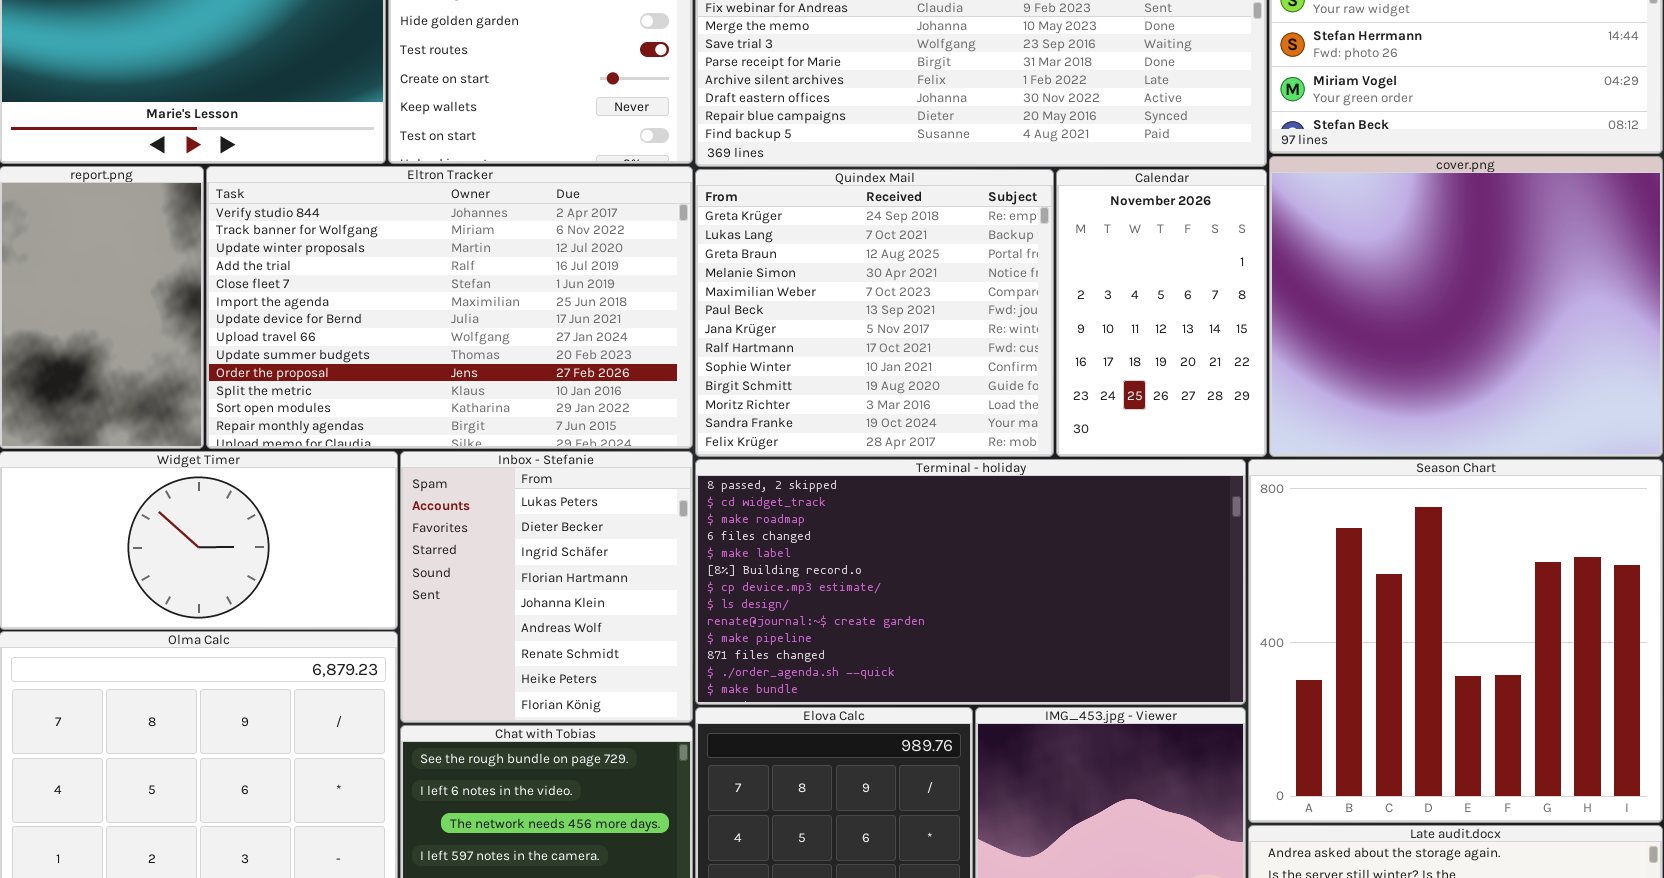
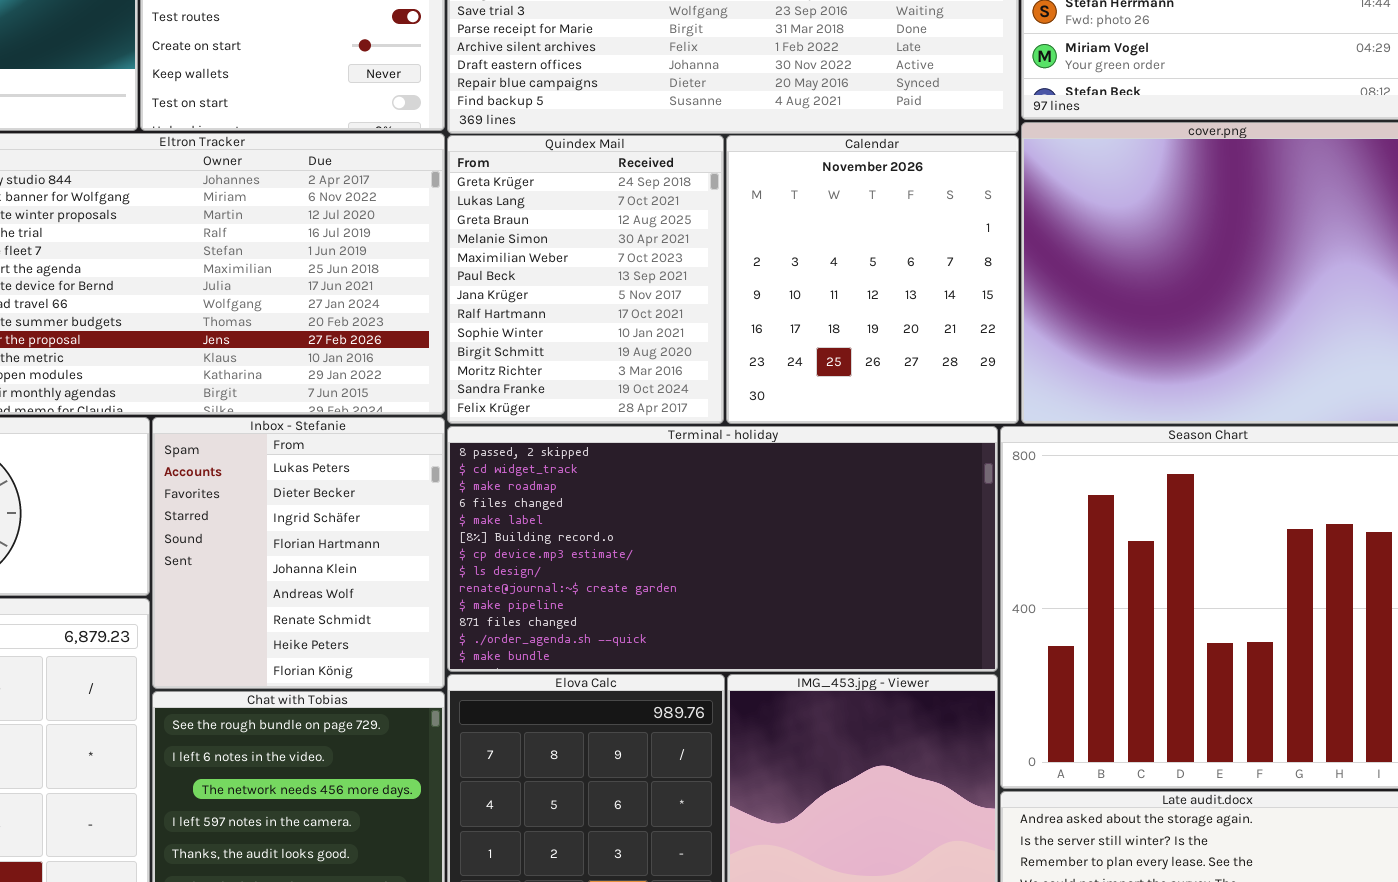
Quindex Mail: [695,169,1054,457] -> [447,135,724,424], resized
Calendar: [1056,169,1267,457] -> [726,135,1019,424], resized

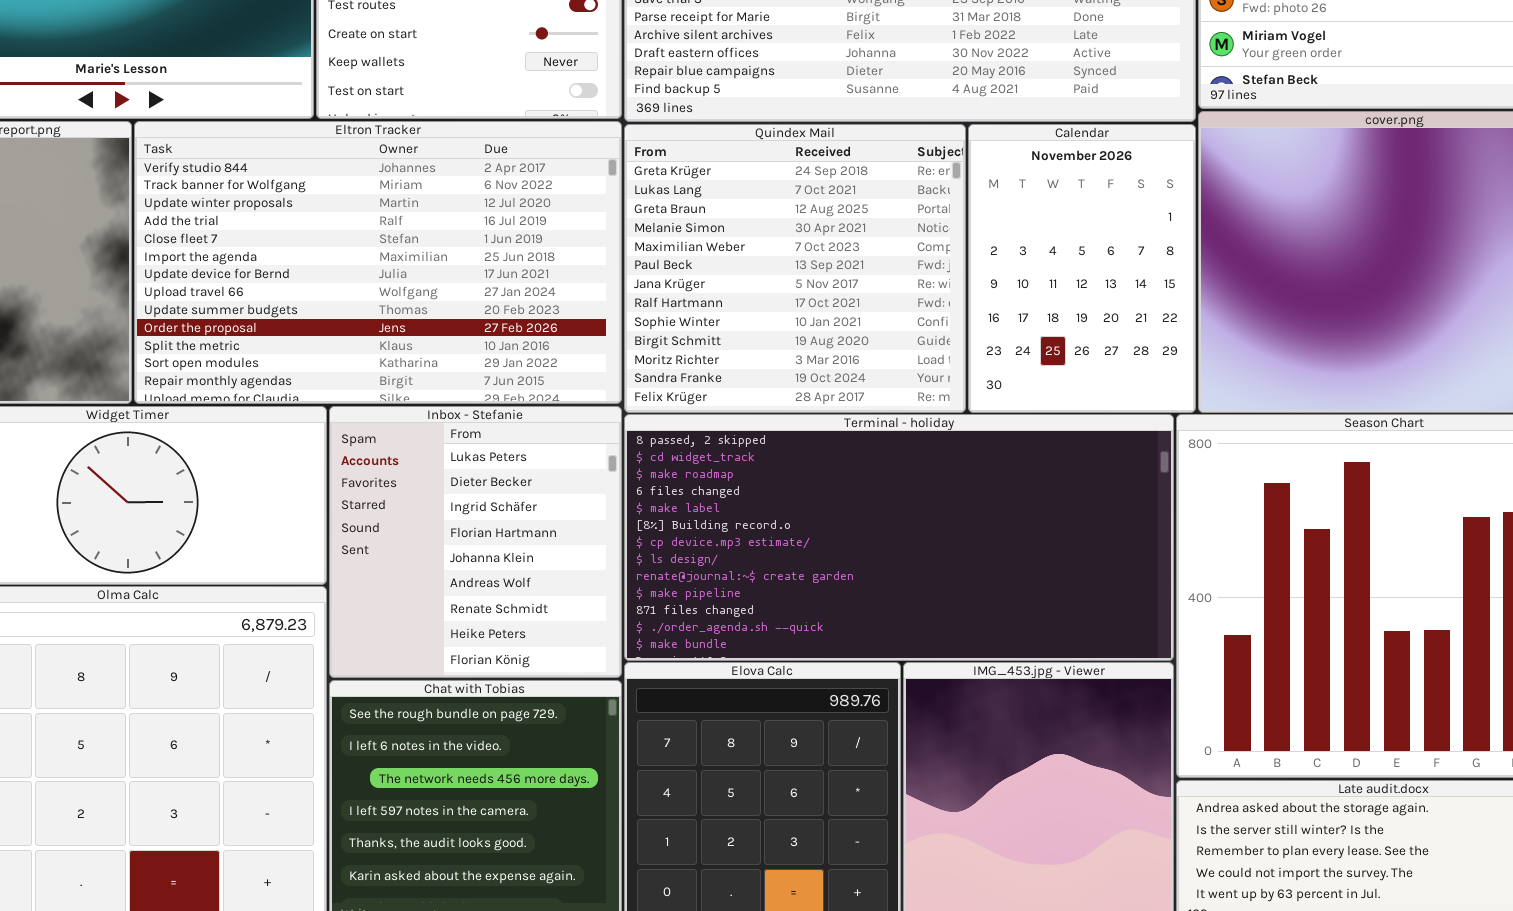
Quindex Mail: [447,135,724,424] -> [624,124,966,413], resized
Calendar: [726,135,1019,424] -> [968,124,1196,413], resized

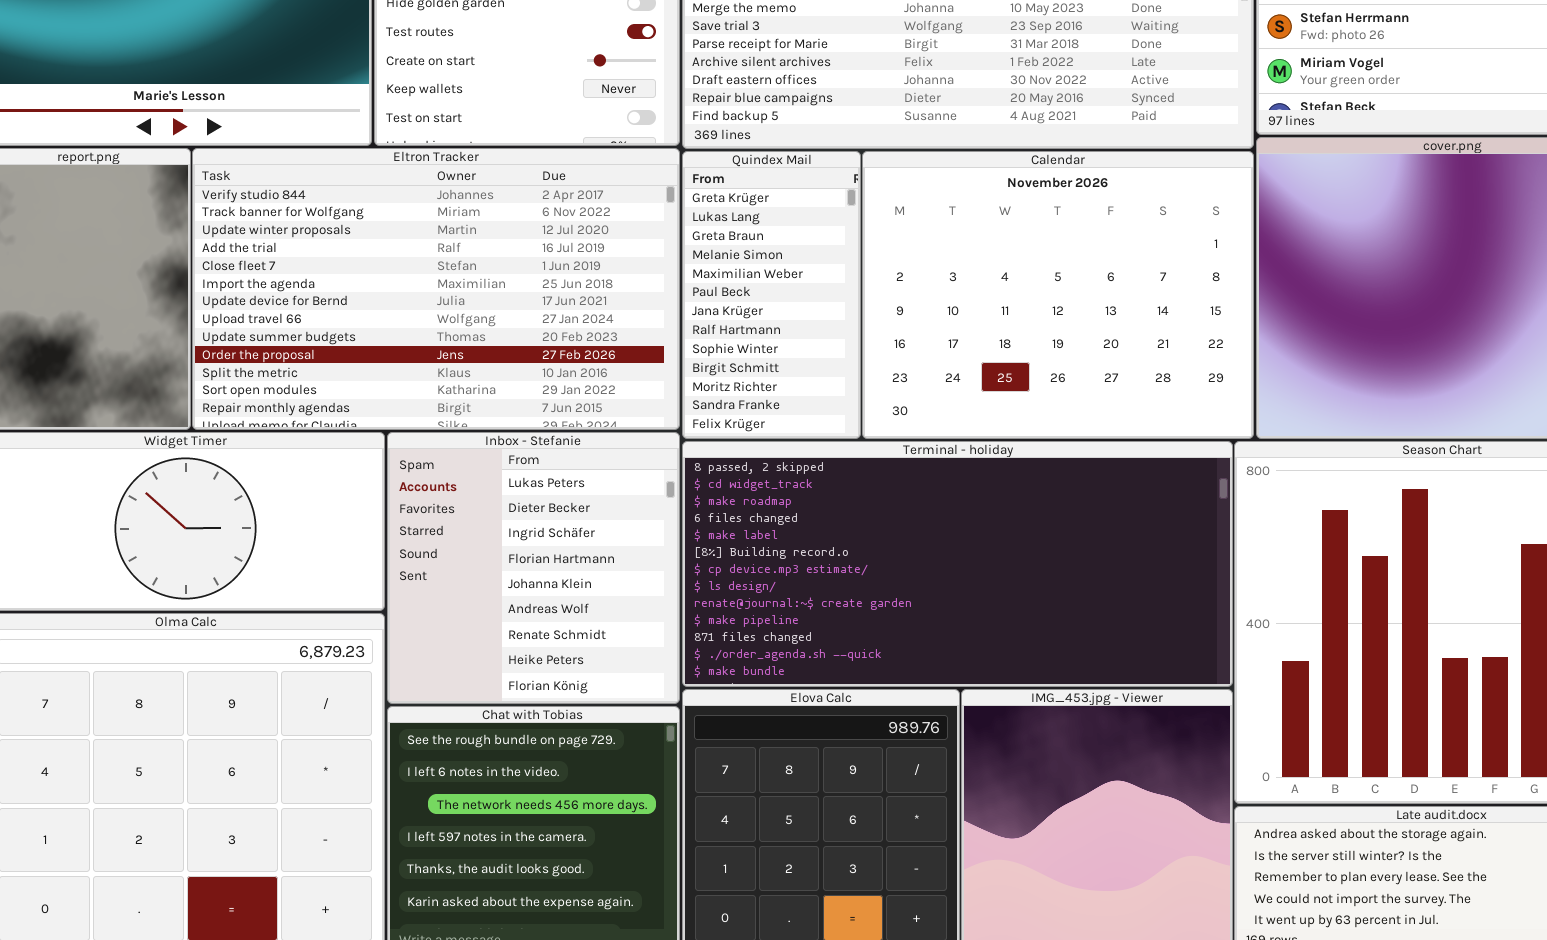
Quindex Mail: [624,124,966,413] -> [682,151,861,439], resized
Calendar: [968,124,1196,413] -> [862,151,1254,439], resized

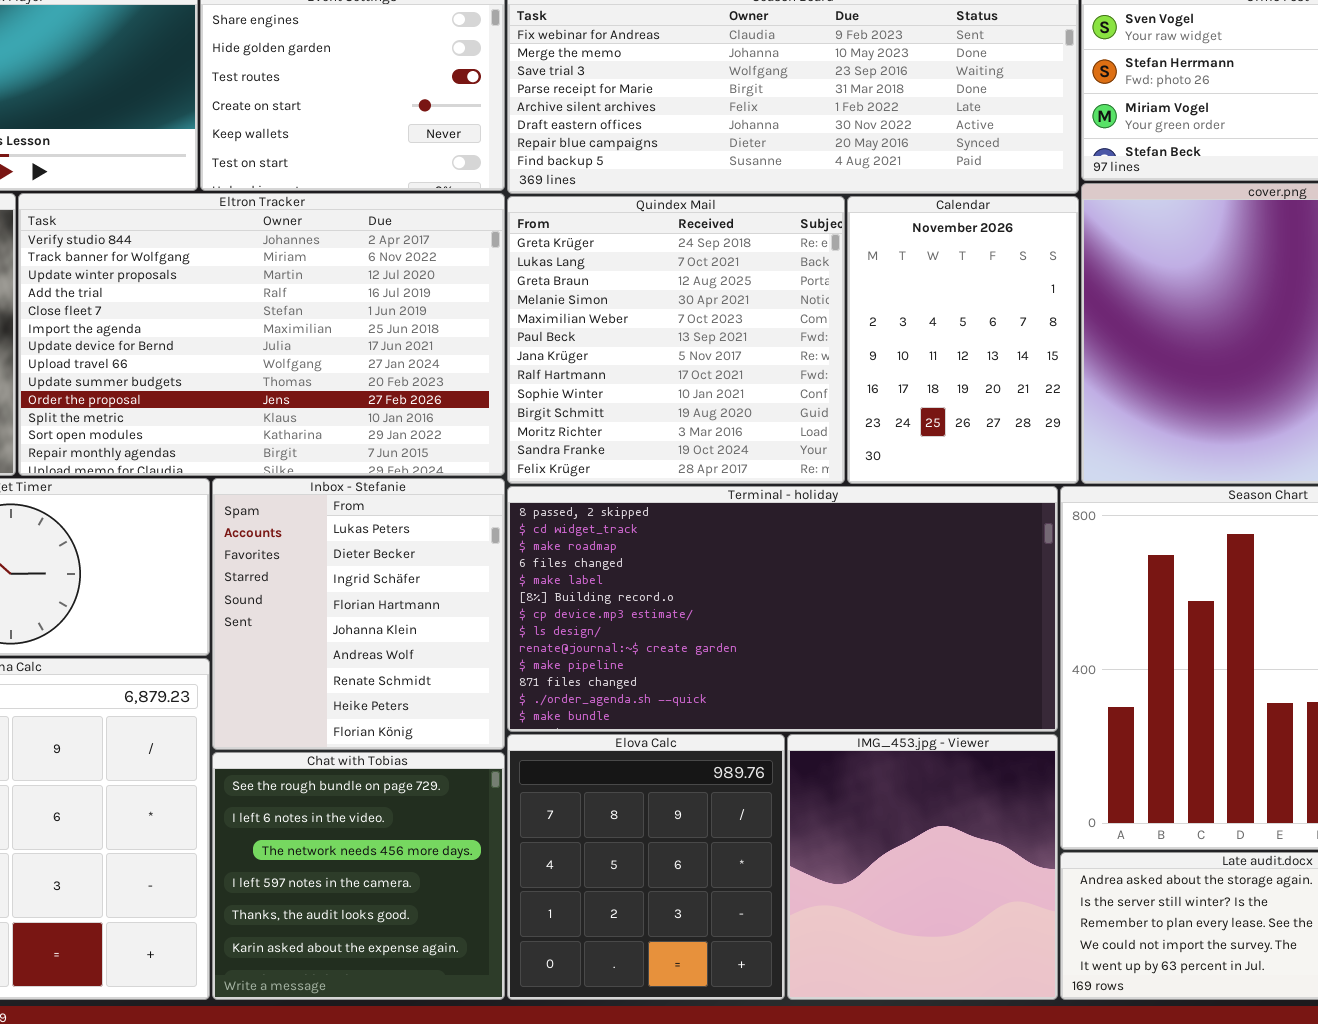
Quindex Mail: [682,151,861,439] -> [507,196,845,484], resized
Calendar: [862,151,1254,439] -> [847,196,1079,484], resized

